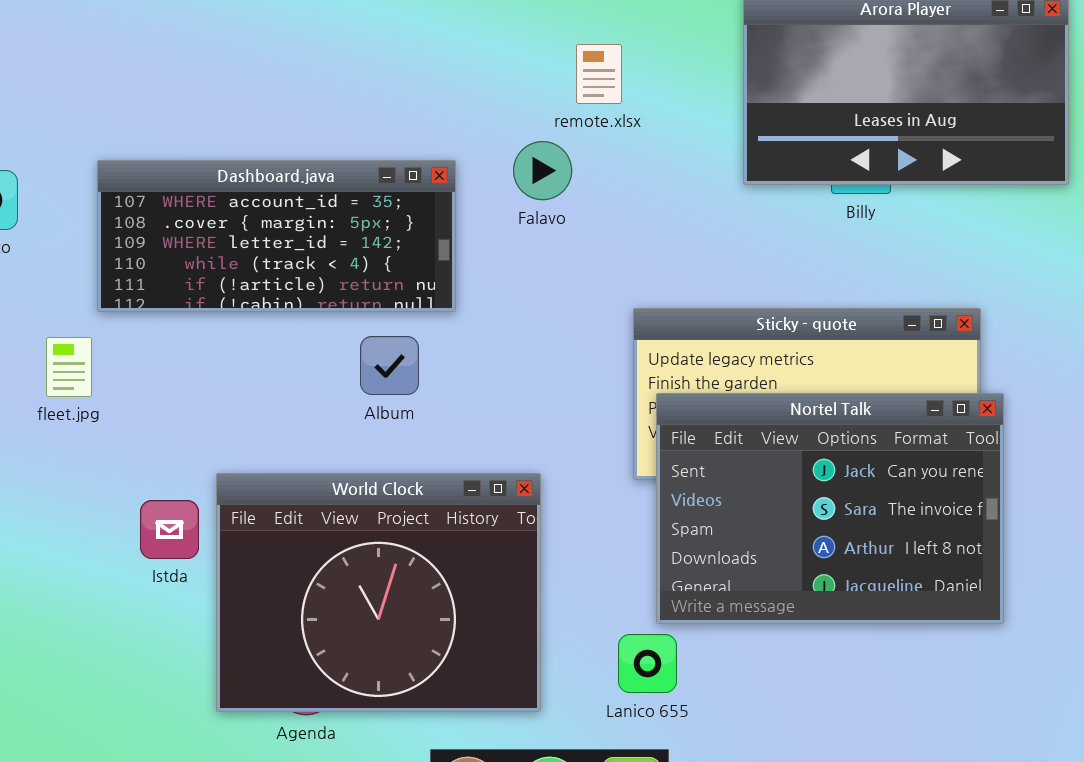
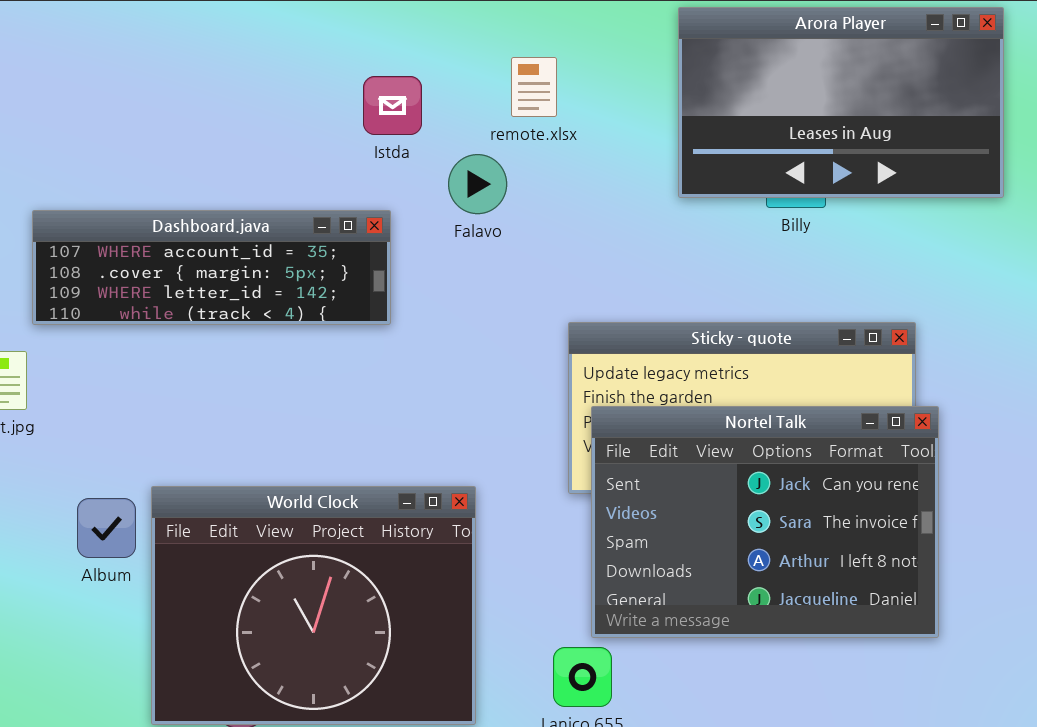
Dashboard.java: [97,160,456,312] -> [32,210,391,325], resized
Album: [360,336,419,395] -> [77,498,136,558], moved
Istda: [140,500,199,559] -> [363,76,422,135], moved

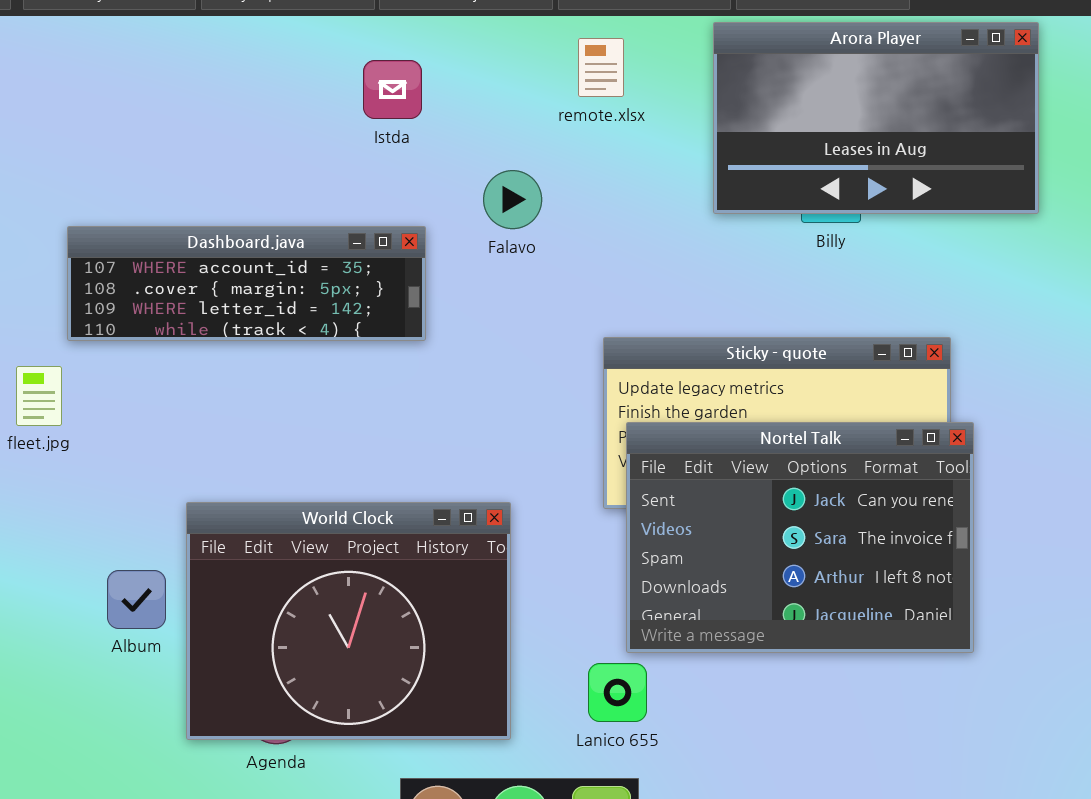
remote.xlsx: [511,57,557,117] -> [578,38,624,97], moved
Istda: [363,76,422,135] -> [363,60,422,119], moved
Album: [77,498,136,558] -> [107,570,166,629], moved

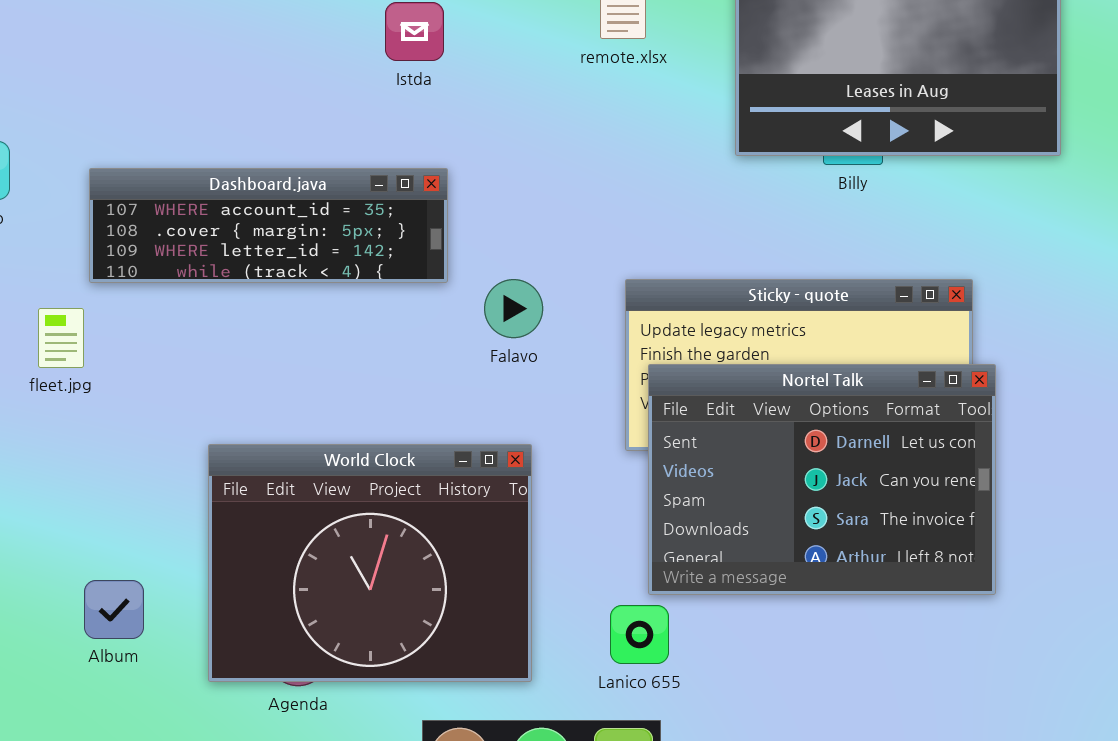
Falavo: [483,170,542,229] -> [484,279,543,338], moved
Nortel Talk: [626,422,974,653] -> [648,364,996,595], scrolled up 1 row
Album: [107,570,166,629] -> [84,580,144,639], moved

